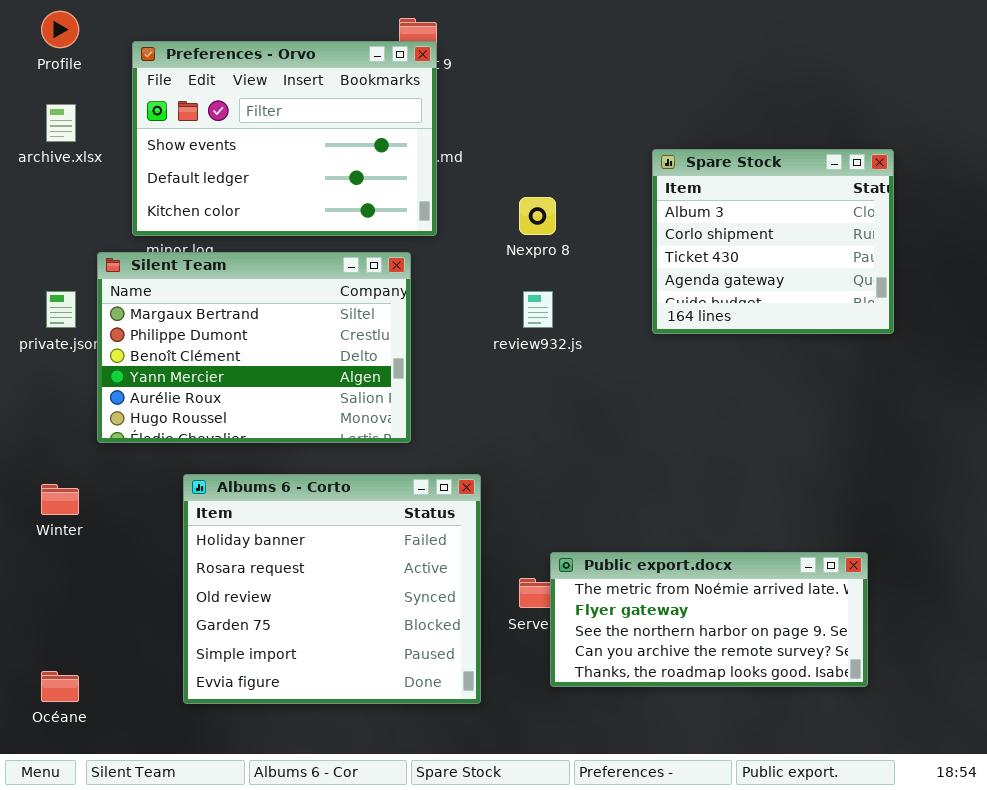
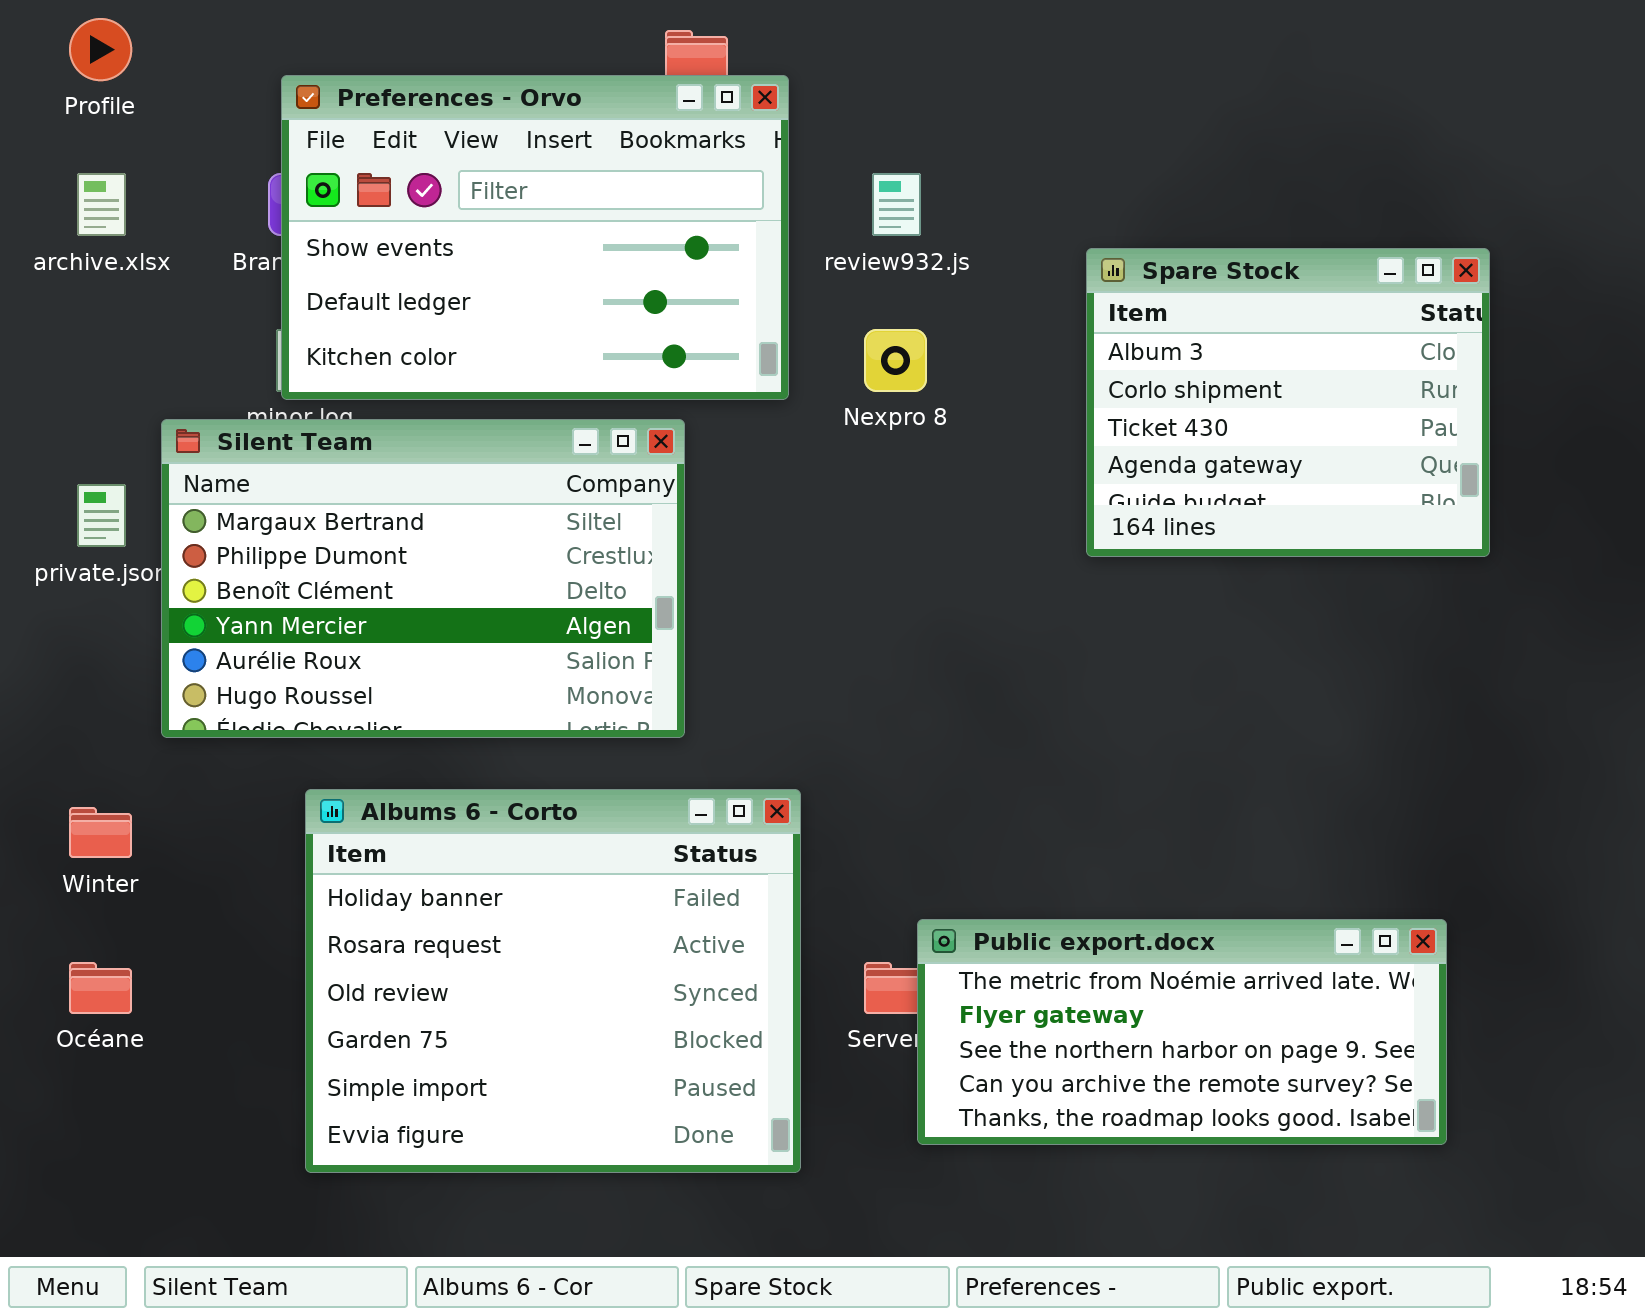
Preferences - Orvo: [132,41,437,236] -> [281,75,789,400], moved
review932.js: [523,291,553,328] -> [872,173,921,236], moved
Océane: [41,671,79,702] -> [69,962,132,1014], moved

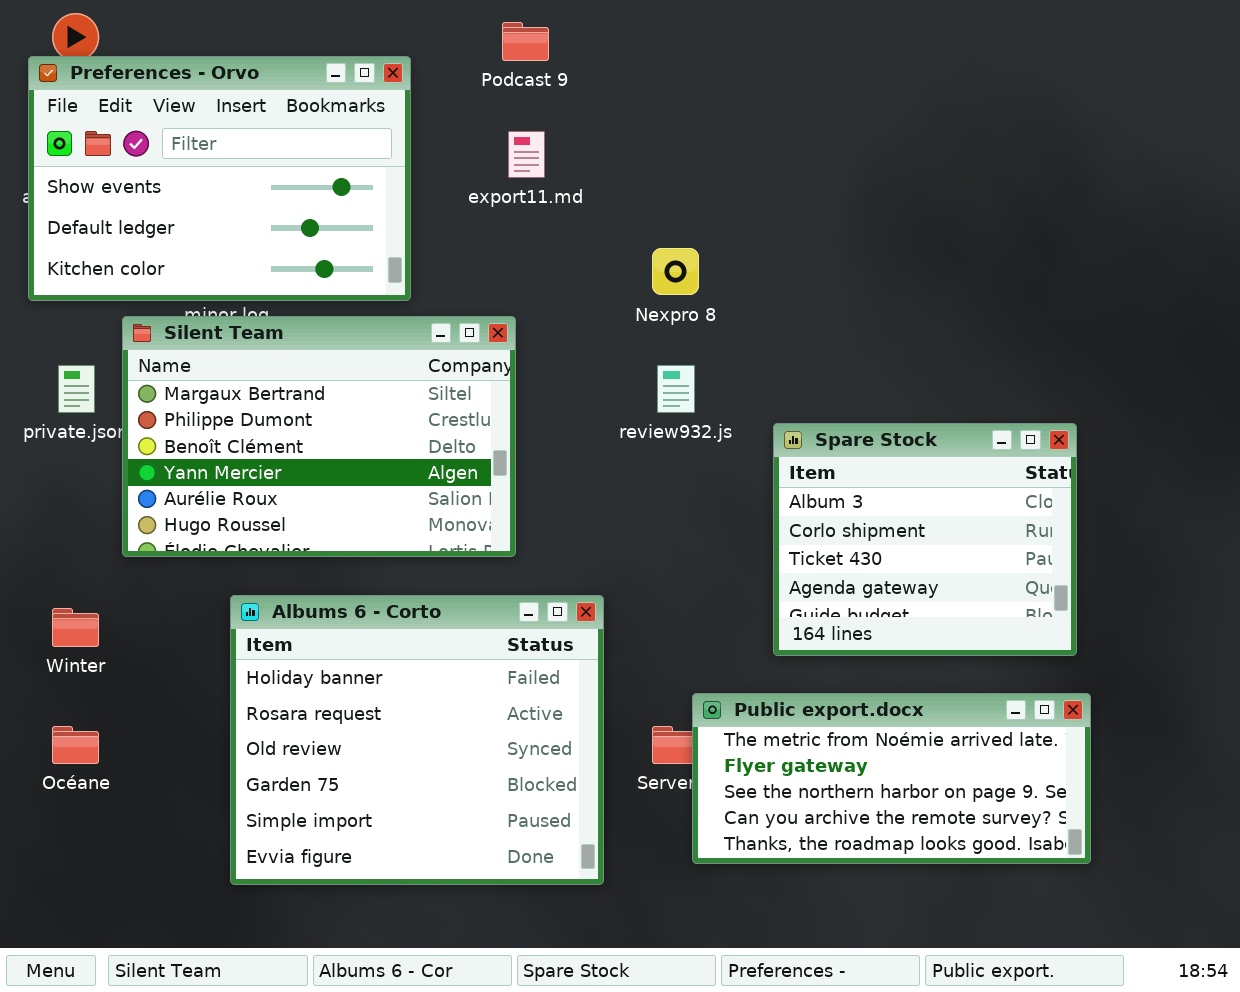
Preferences - Orvo: [281,75,789,400] -> [28,56,411,301], moved
review932.js: [872,173,921,236] -> [657,365,695,413], moved
Spare Stock: [1086,248,1490,557] -> [773,423,1077,656], moved

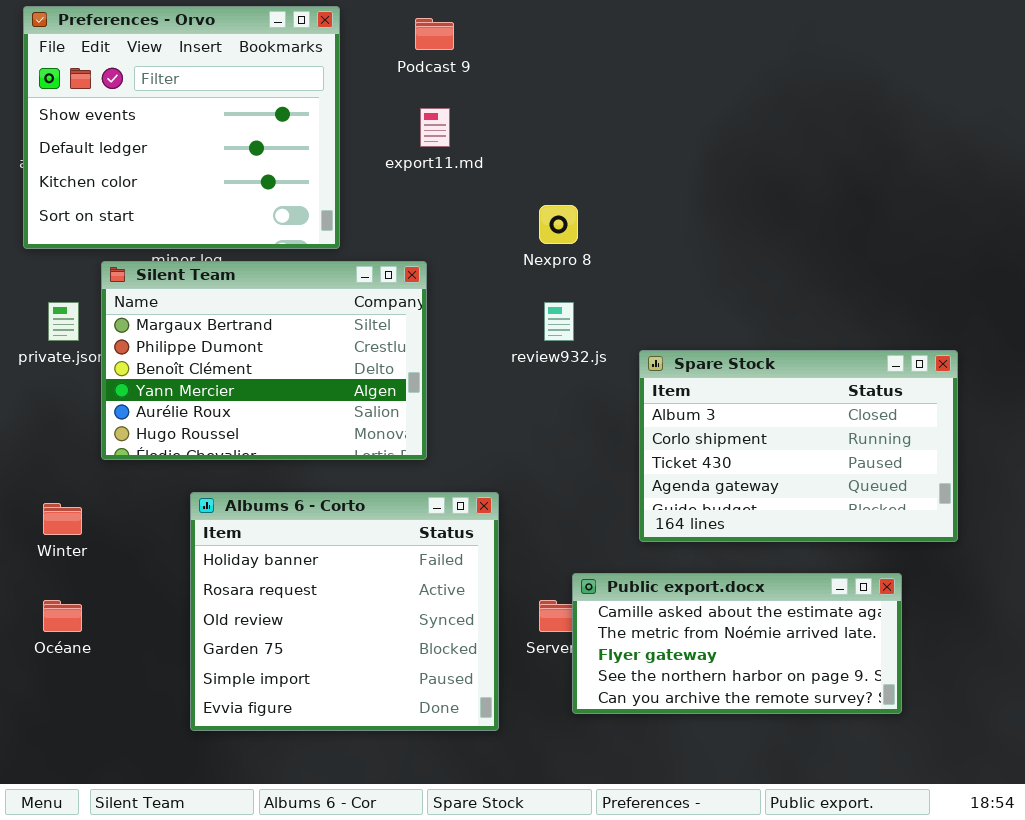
Preferences - Orvo: [28,56,411,301] -> [23,6,340,249], resized
Spare Stock: [773,423,1077,656] -> [639,350,958,542], resized
Public export.docx: [692,693,1091,864] -> [572,573,902,714], scrolled up 1 row

